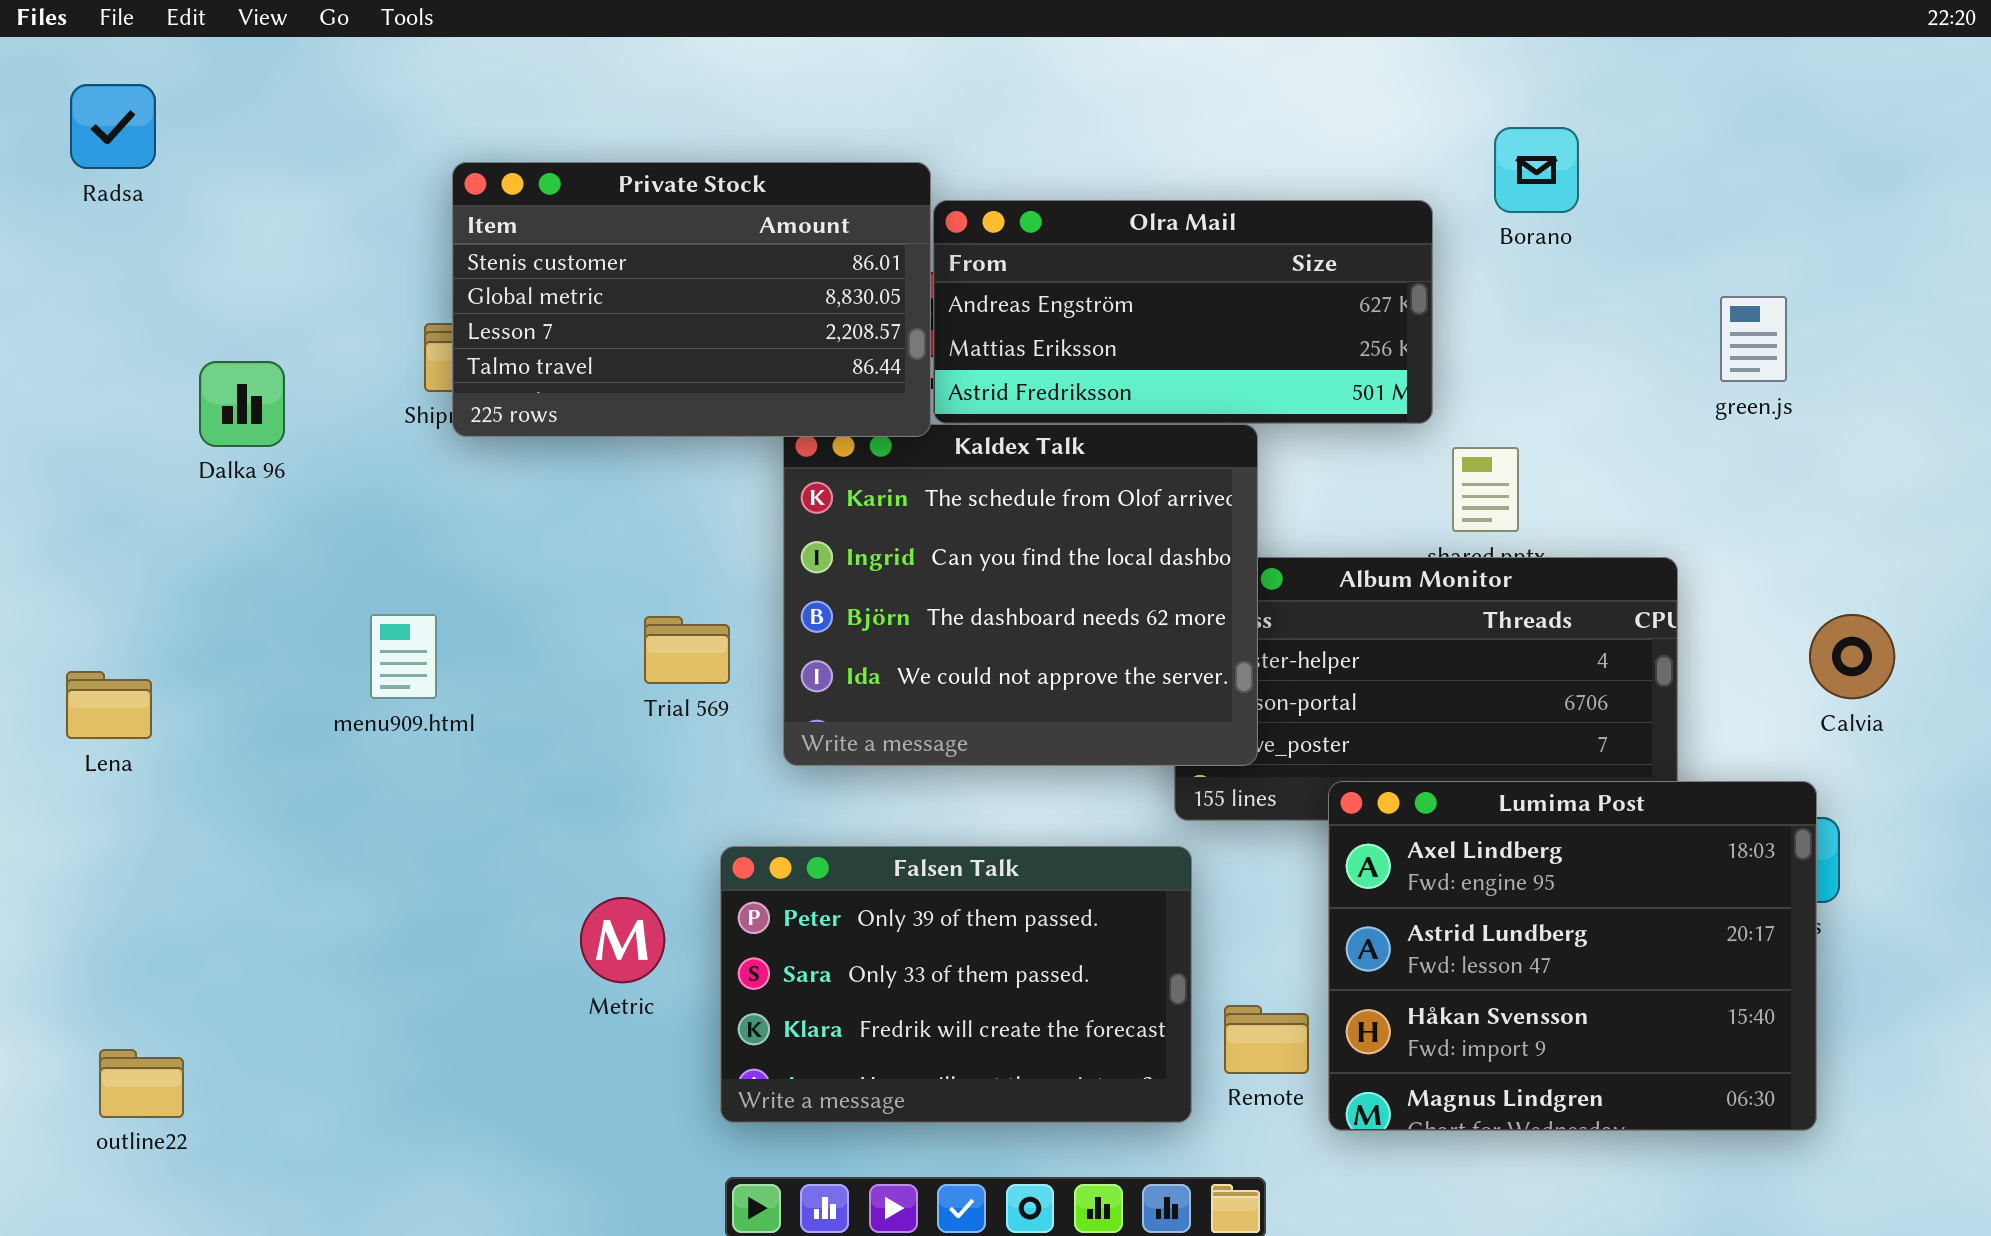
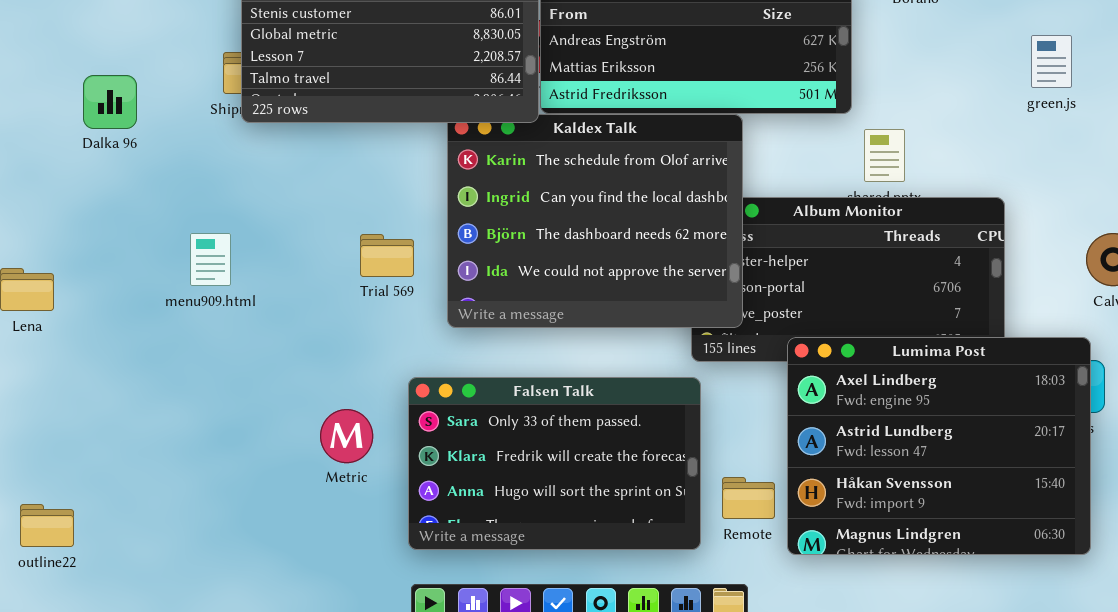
Falsen Talk: [720,846,1192,1123] -> [408,377,701,550], scrolled down 1 row

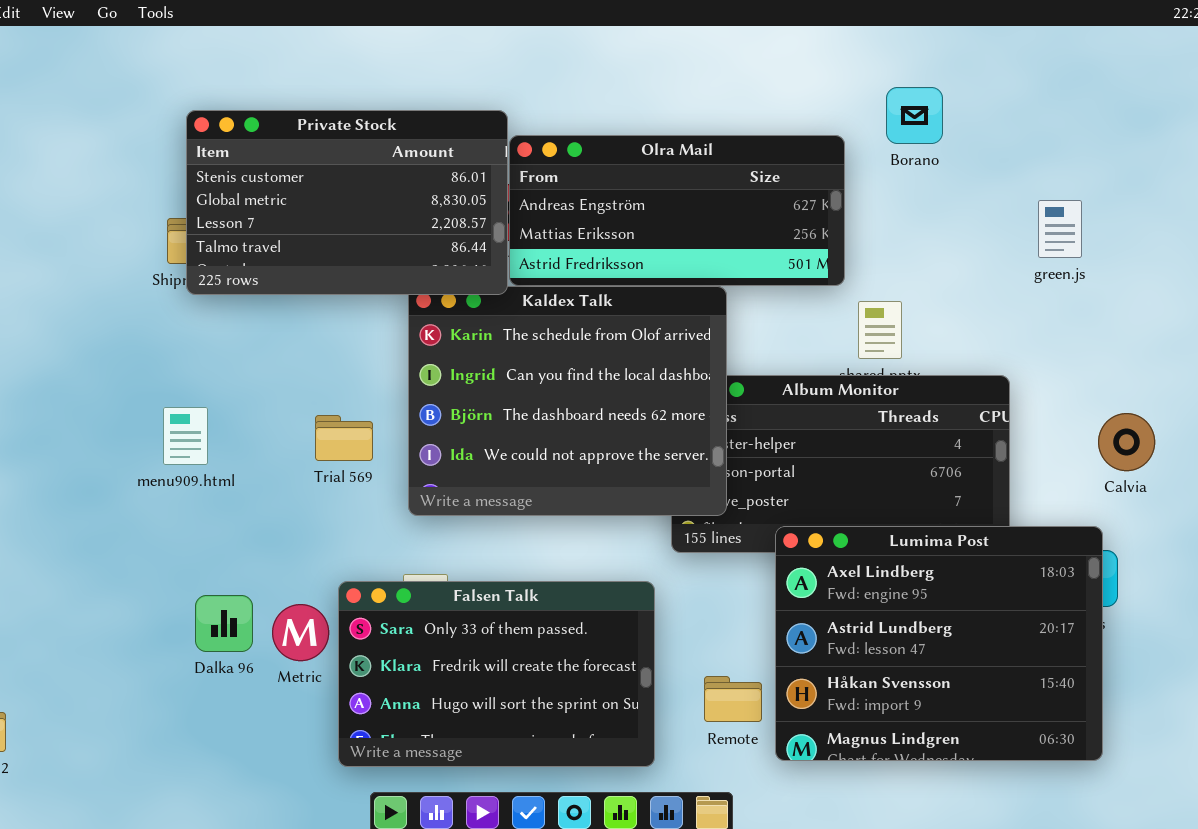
Dalka 96: [83,75,137,129] -> [195,595,253,652], moved
menu909.html: [190,233,231,286] -> [163,407,208,465], moved
Falsen Talk: [408,377,701,550] -> [338,581,655,767], moved

